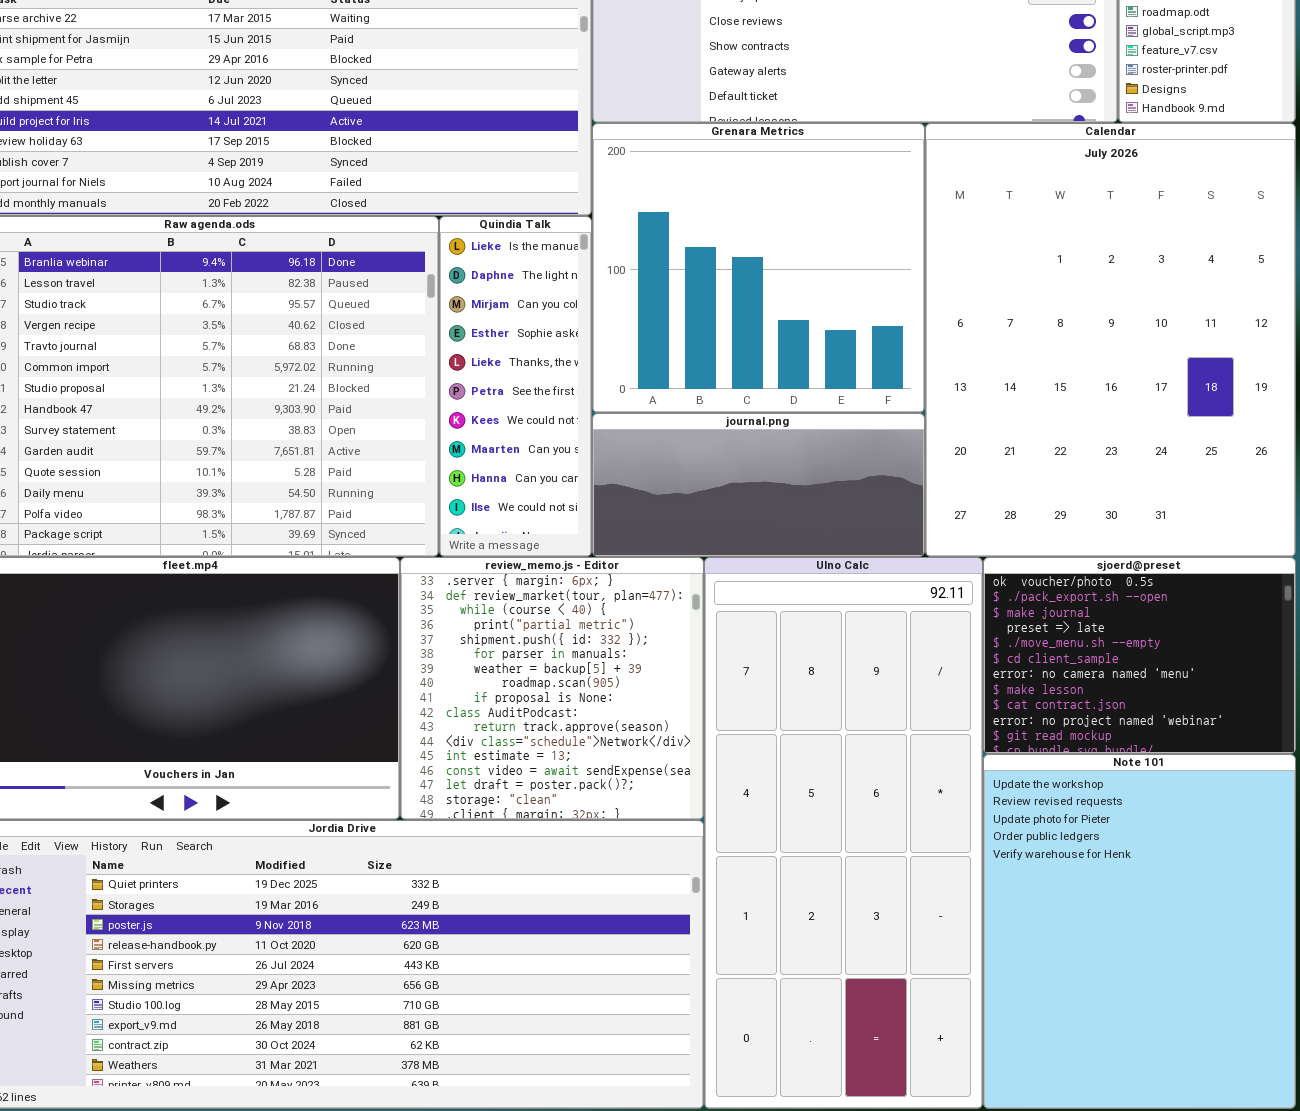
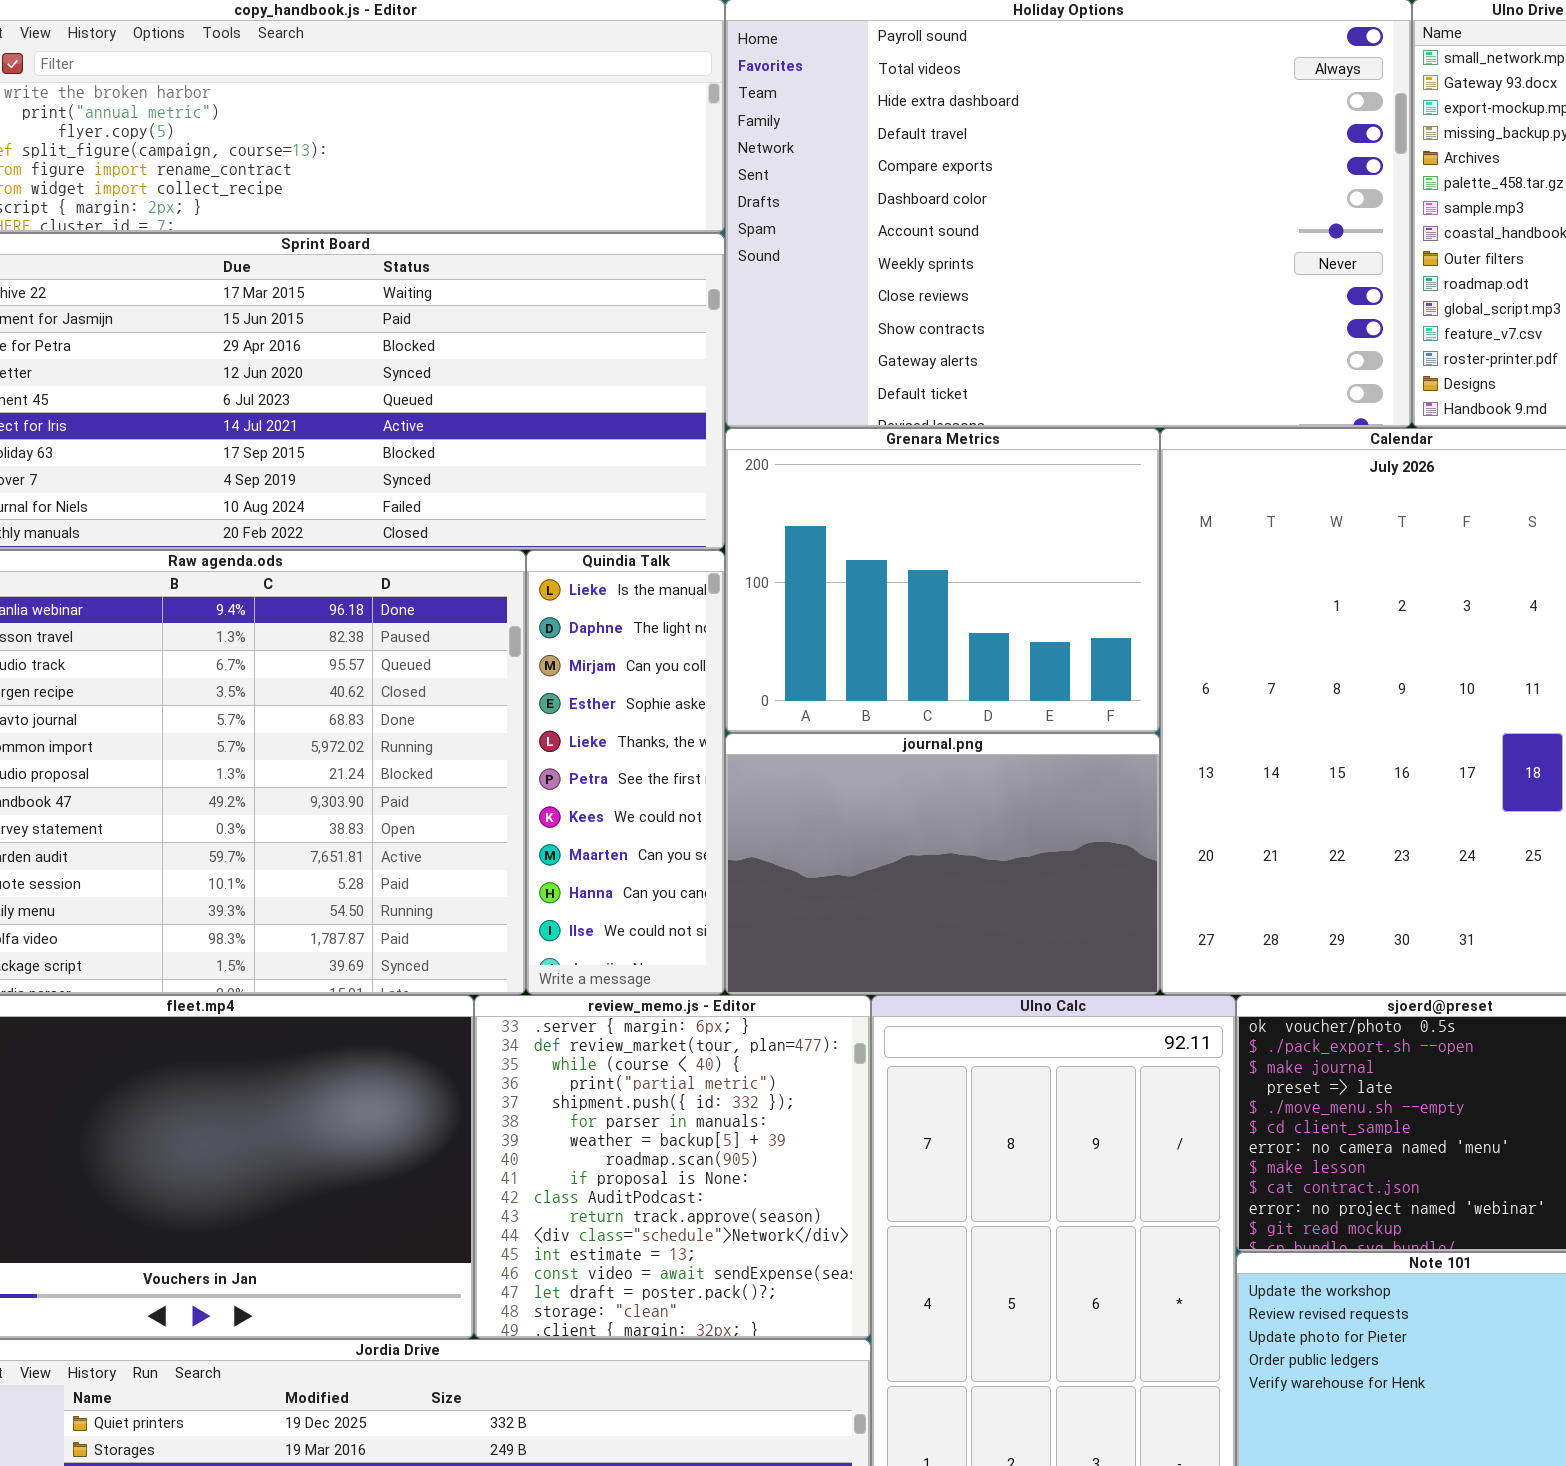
Grenara Metrics: [592,123,925,413] -> [725,428,1160,733], resized
journal.png: [592,413,925,557] -> [725,733,1160,995], resized

